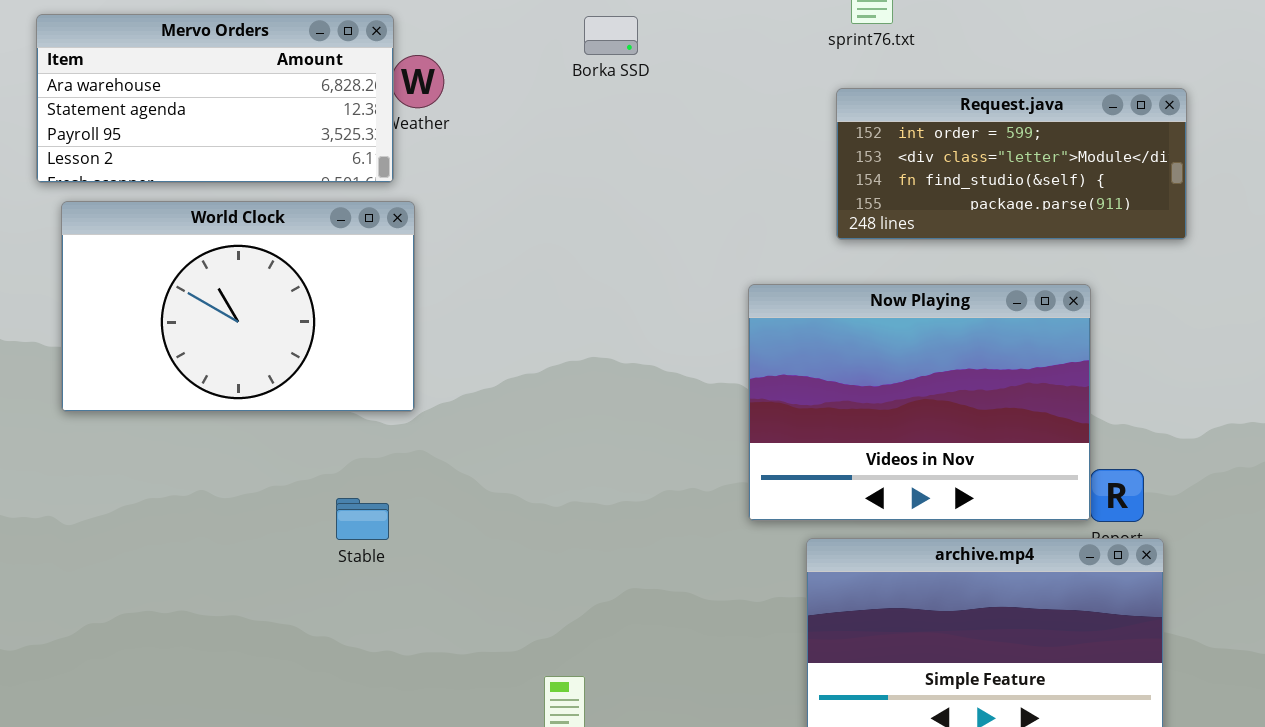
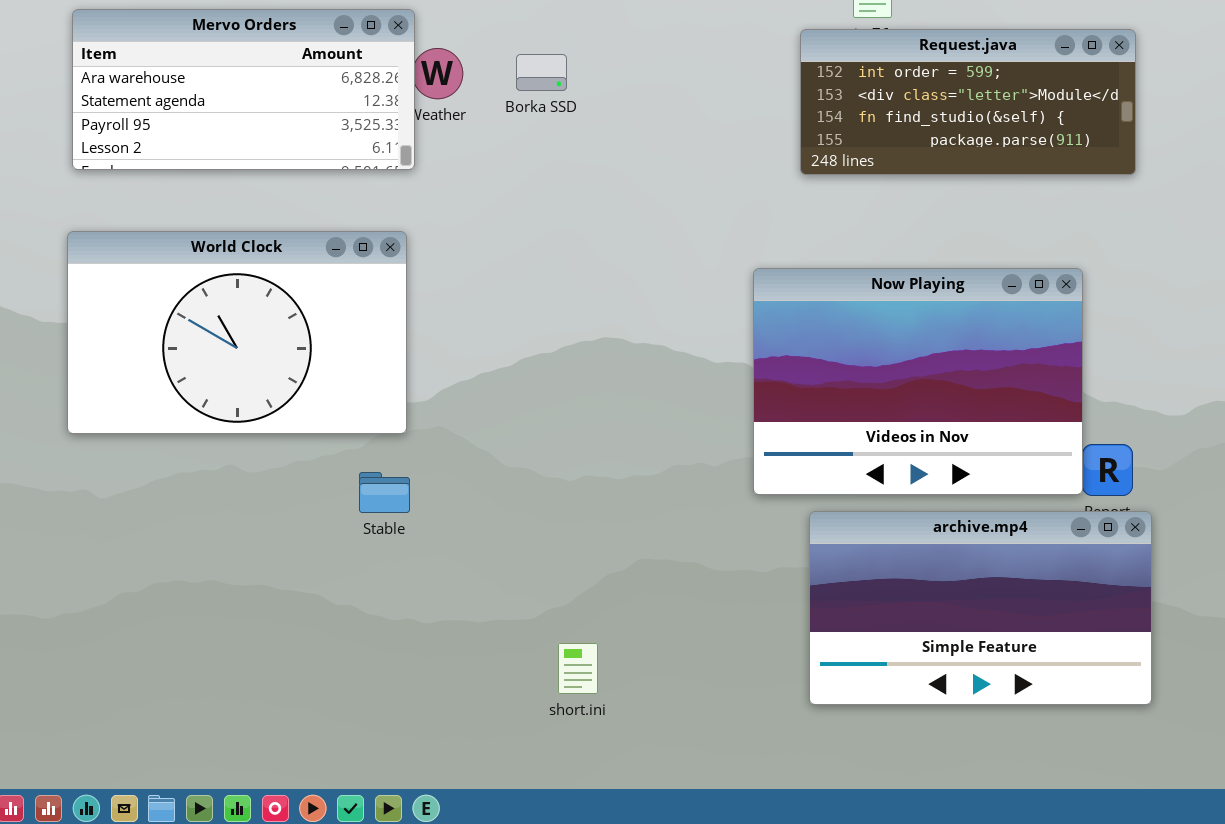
Borka SSD: [584,16,638,55] -> [516,54,567,91], moved
Request.java: [836,88,1187,240] -> [800,29,1136,175], moved
World Clock: [61,201,415,412] -> [67,231,407,434], moved

